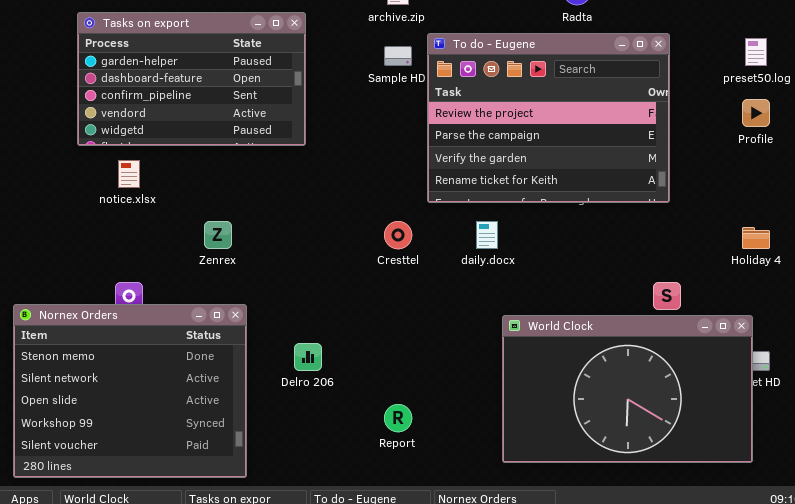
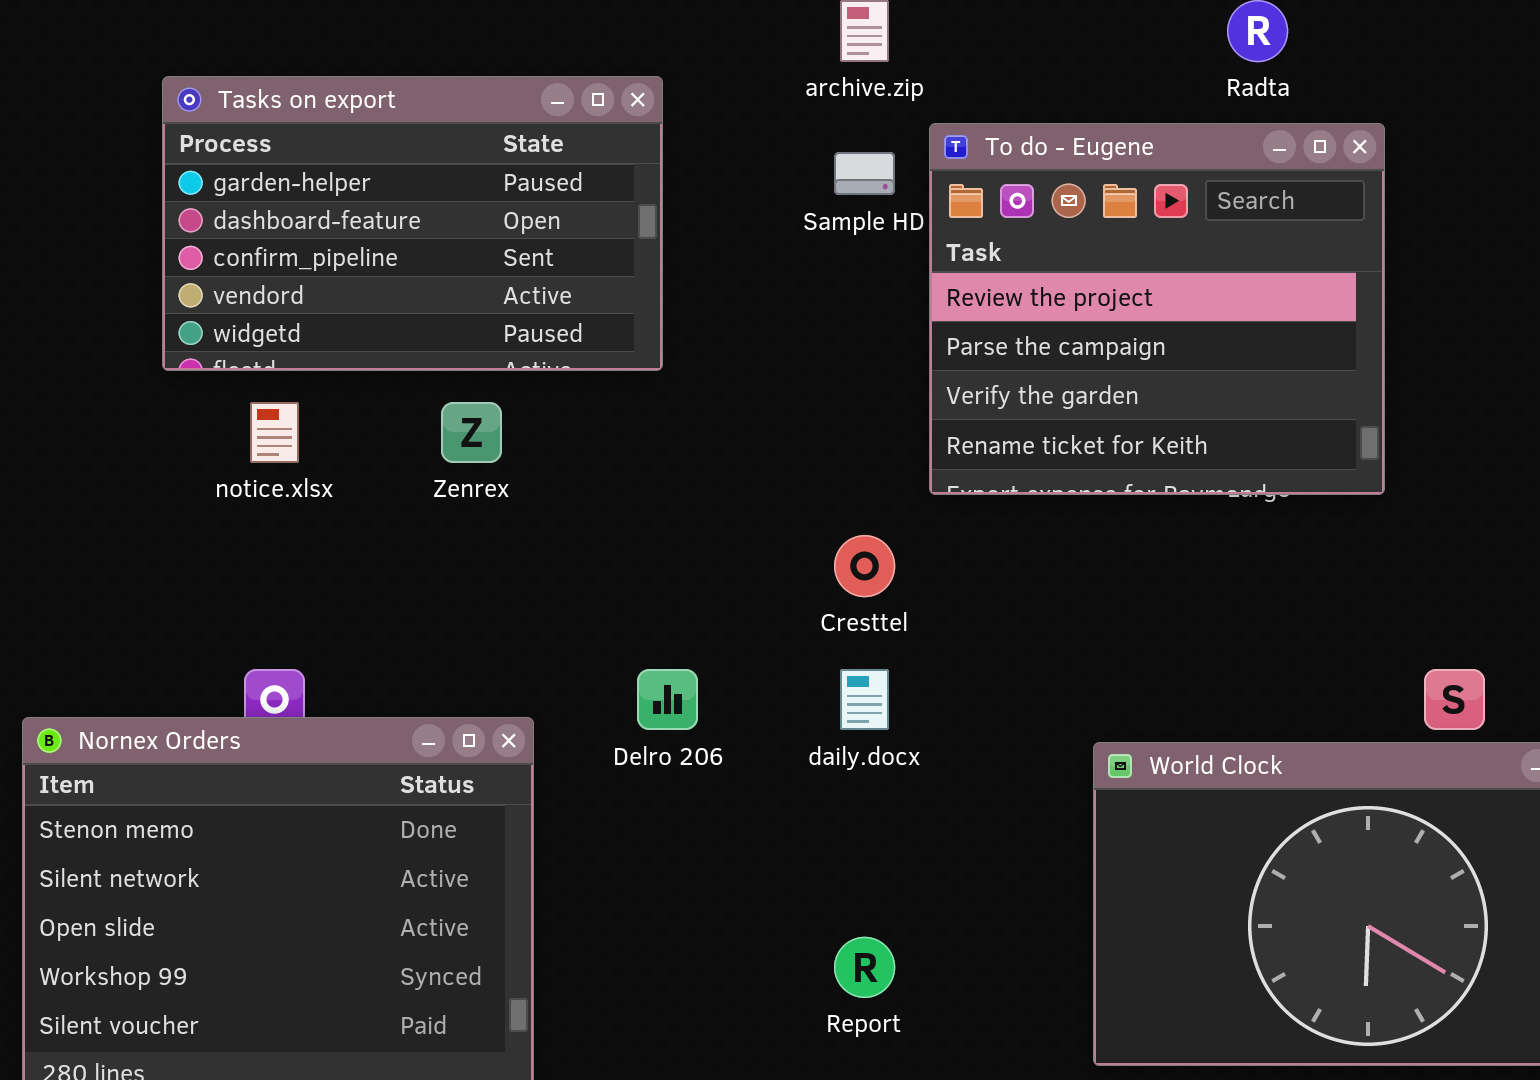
To do - Eugene: [427,33,670,203] -> [929,123,1385,495], resized
Zenrex: [204,221,232,249] -> [441,402,502,463], moved
daily.docx: [476,221,498,249] -> [840,669,889,730], moved
Delro 206: [294,343,322,371] -> [637,669,698,730], moved

